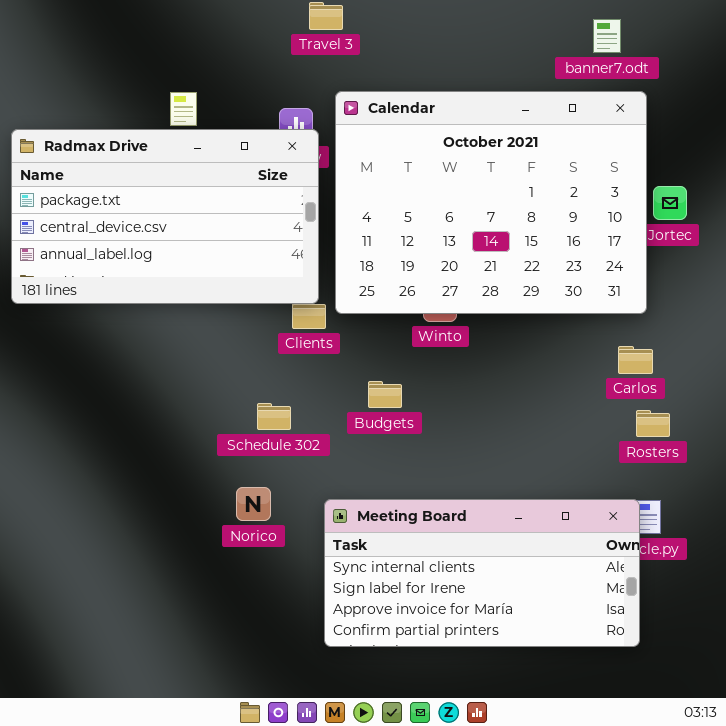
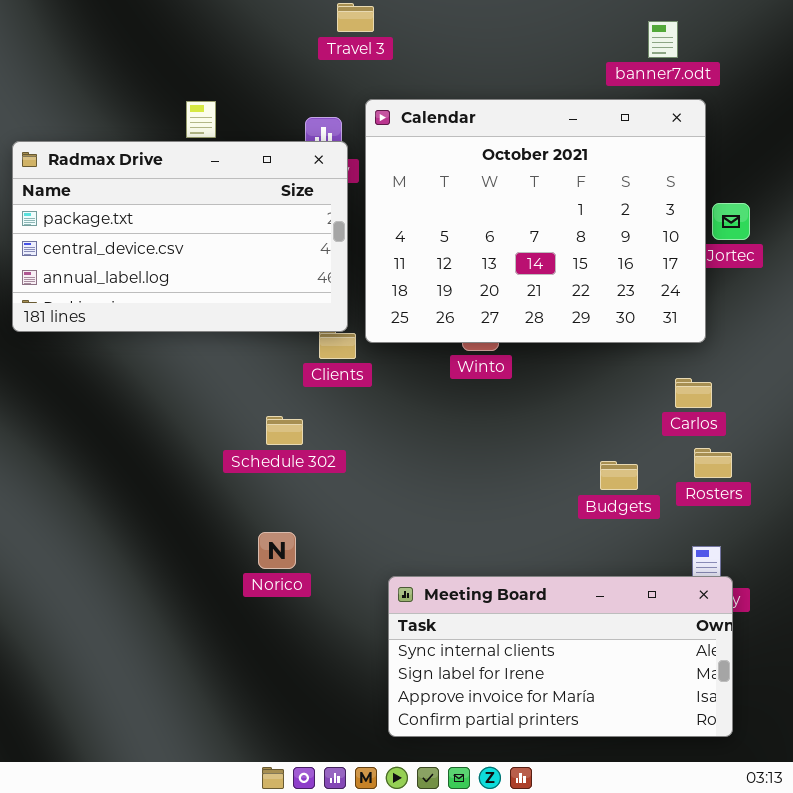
Budgets: [368,381,402,408] -> [600,461,638,490], moved
Schedule 302: [257,403,291,430] -> [266,416,303,445], moved
Meeting Board: [324,499,640,647] -> [388,576,733,737], moved

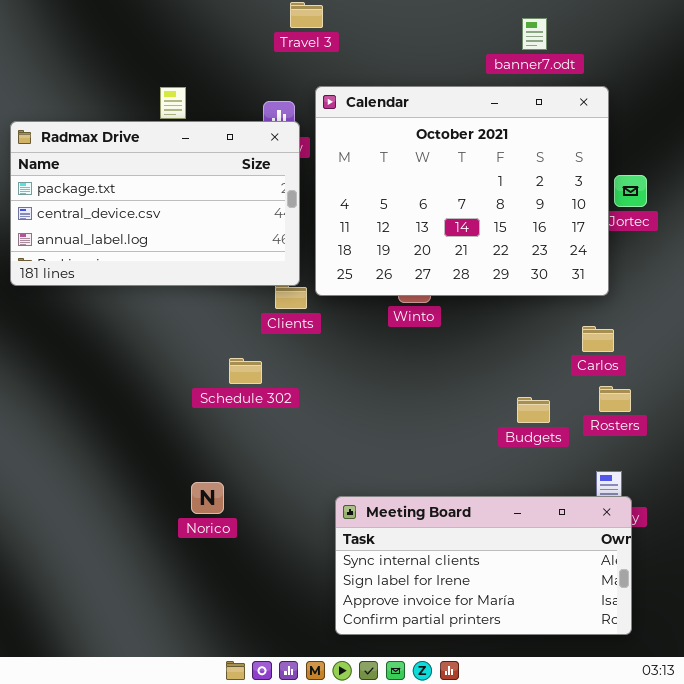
banner7.odt: [648,21,678,58] -> [522,18,547,50], moved
Norico: [258,532,296,569] -> [191,482,224,514], moved

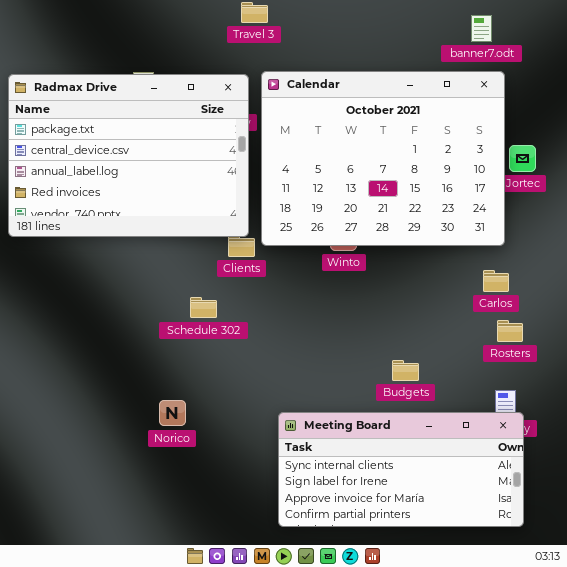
banner7.odt: [522,18,547,50] -> [471,15,492,42], moved
Radmax Drive: [10,121,300,286] -> [8,74,249,237], resized
Budgets: [517,397,550,423] -> [392,360,419,381], moved

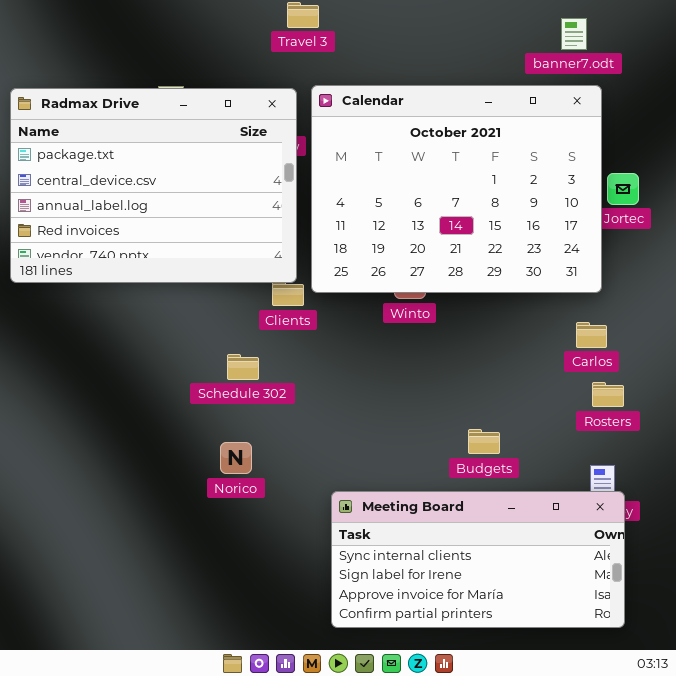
Norico: [159,400,186,426] -> [220,442,252,474], moved

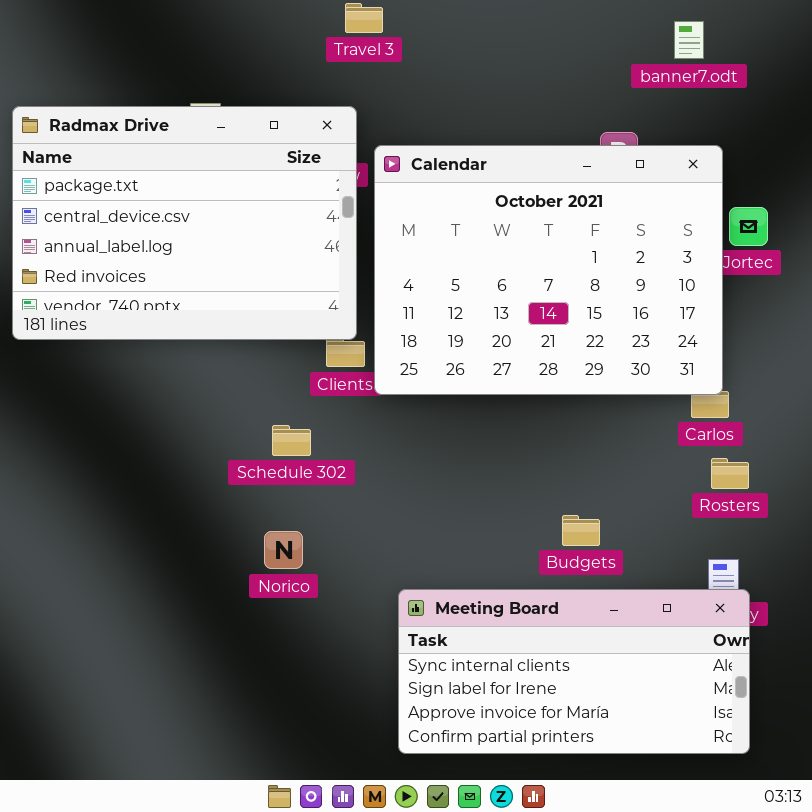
Calendar: [311,85,602,293] -> [374,145,723,395], moved

